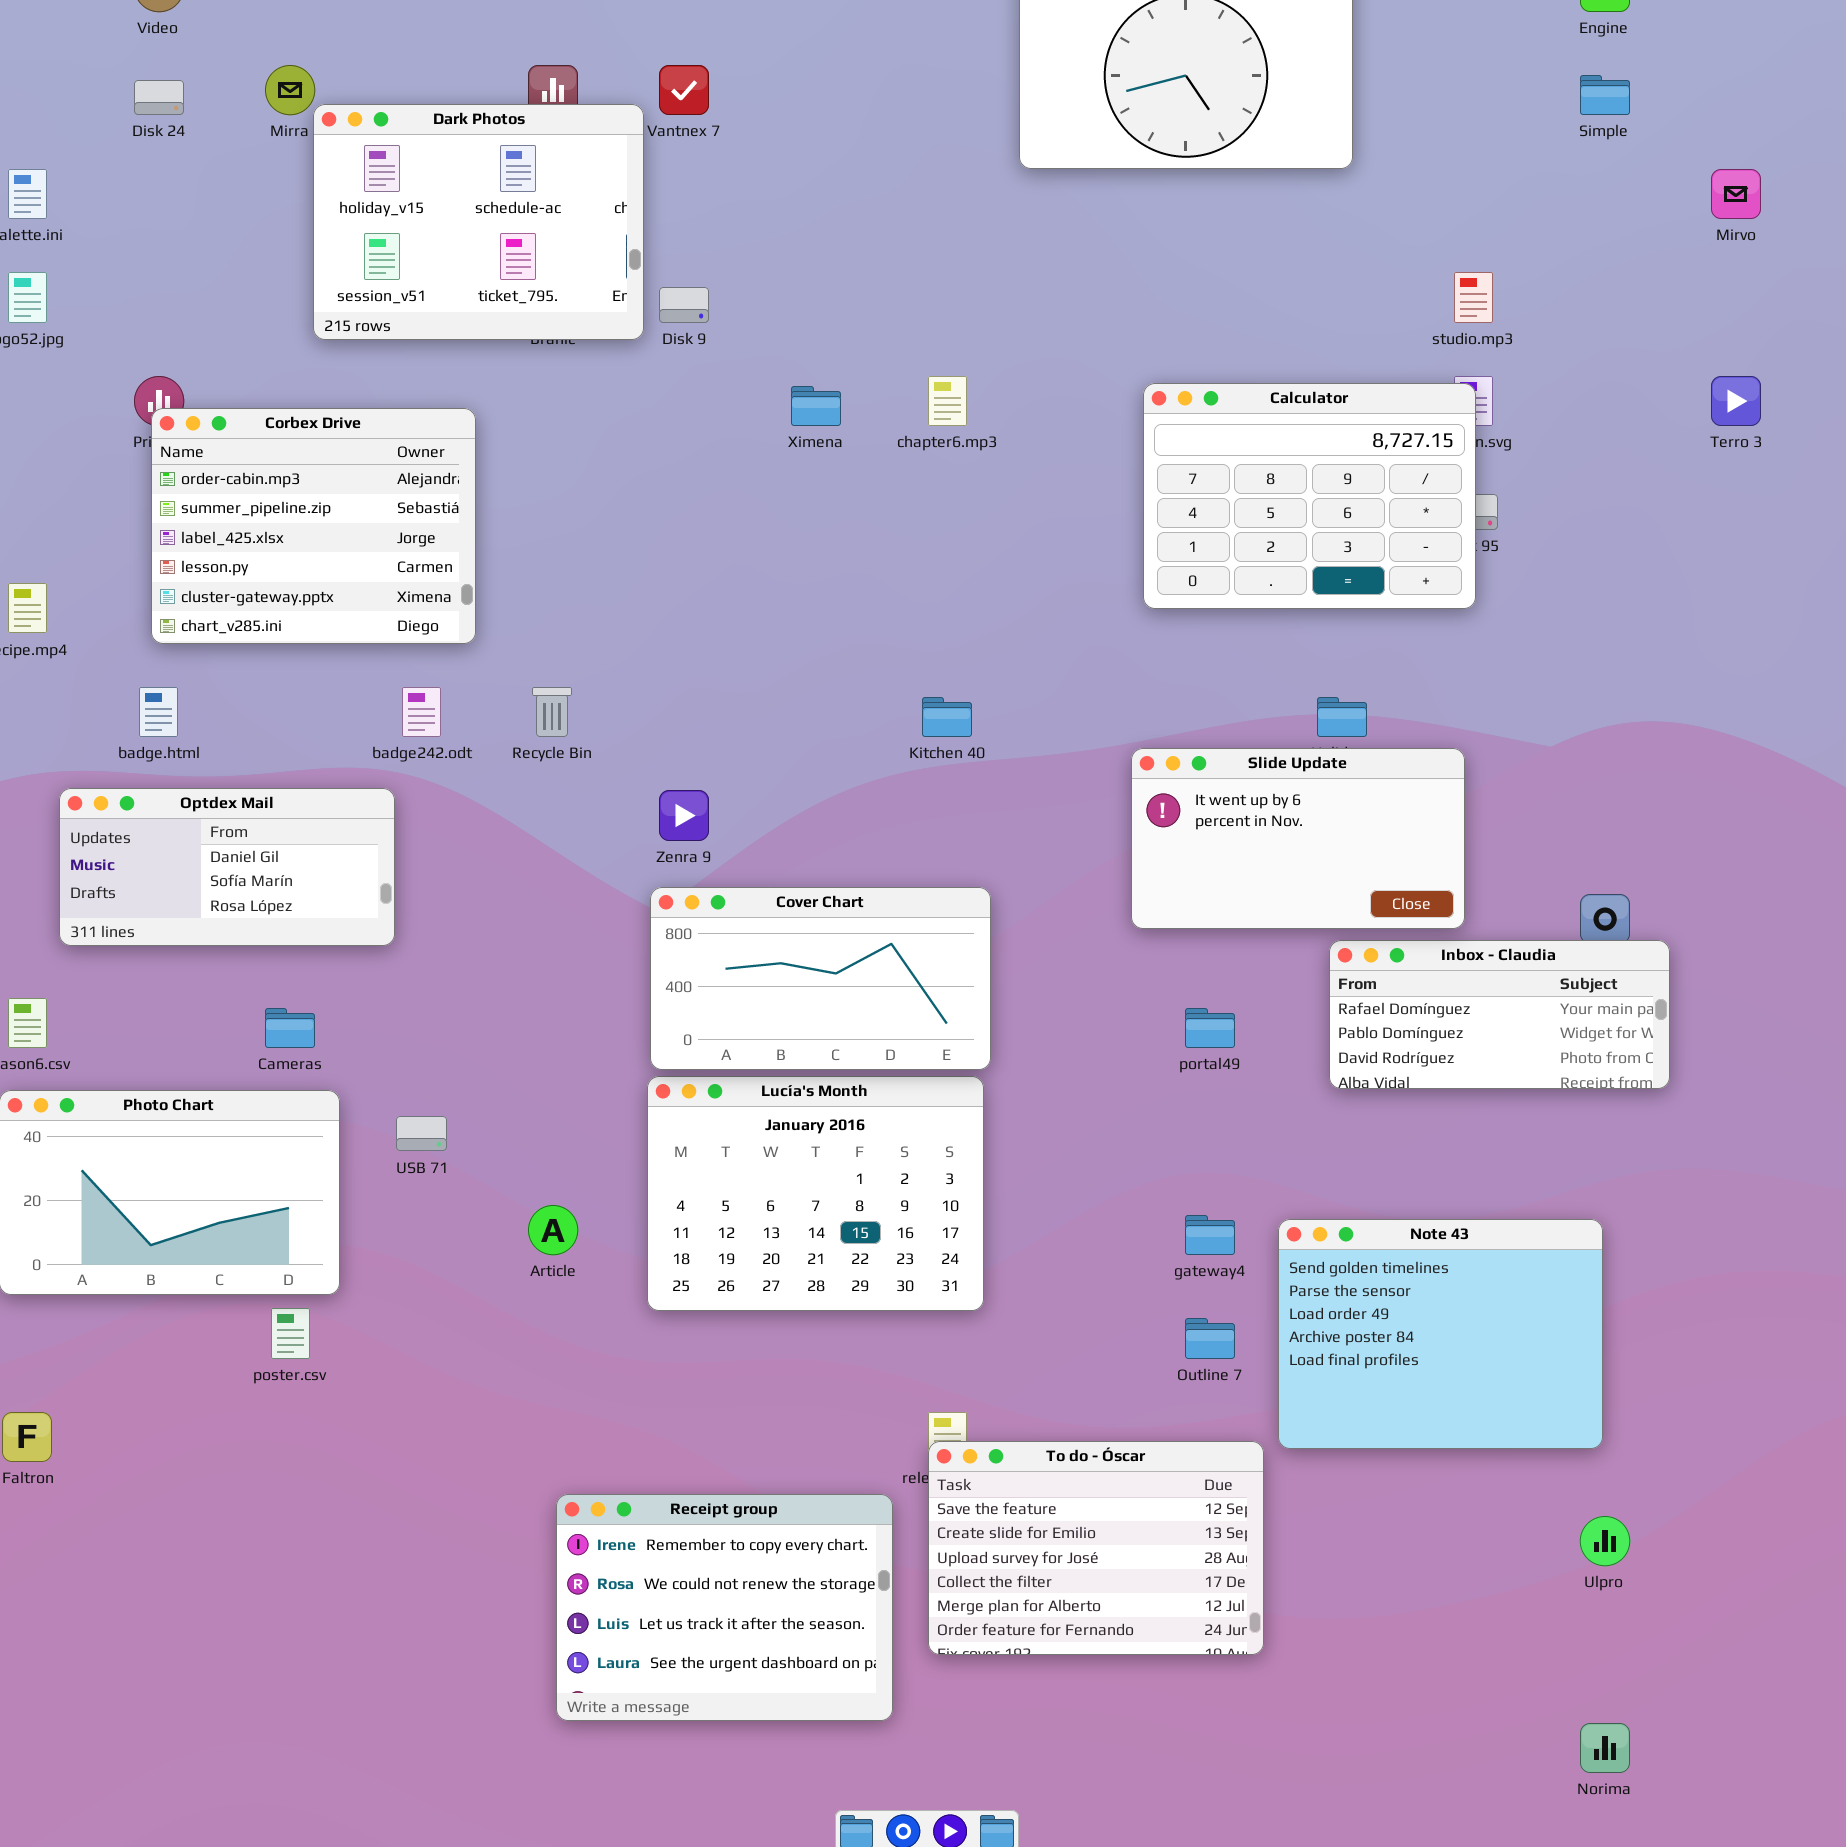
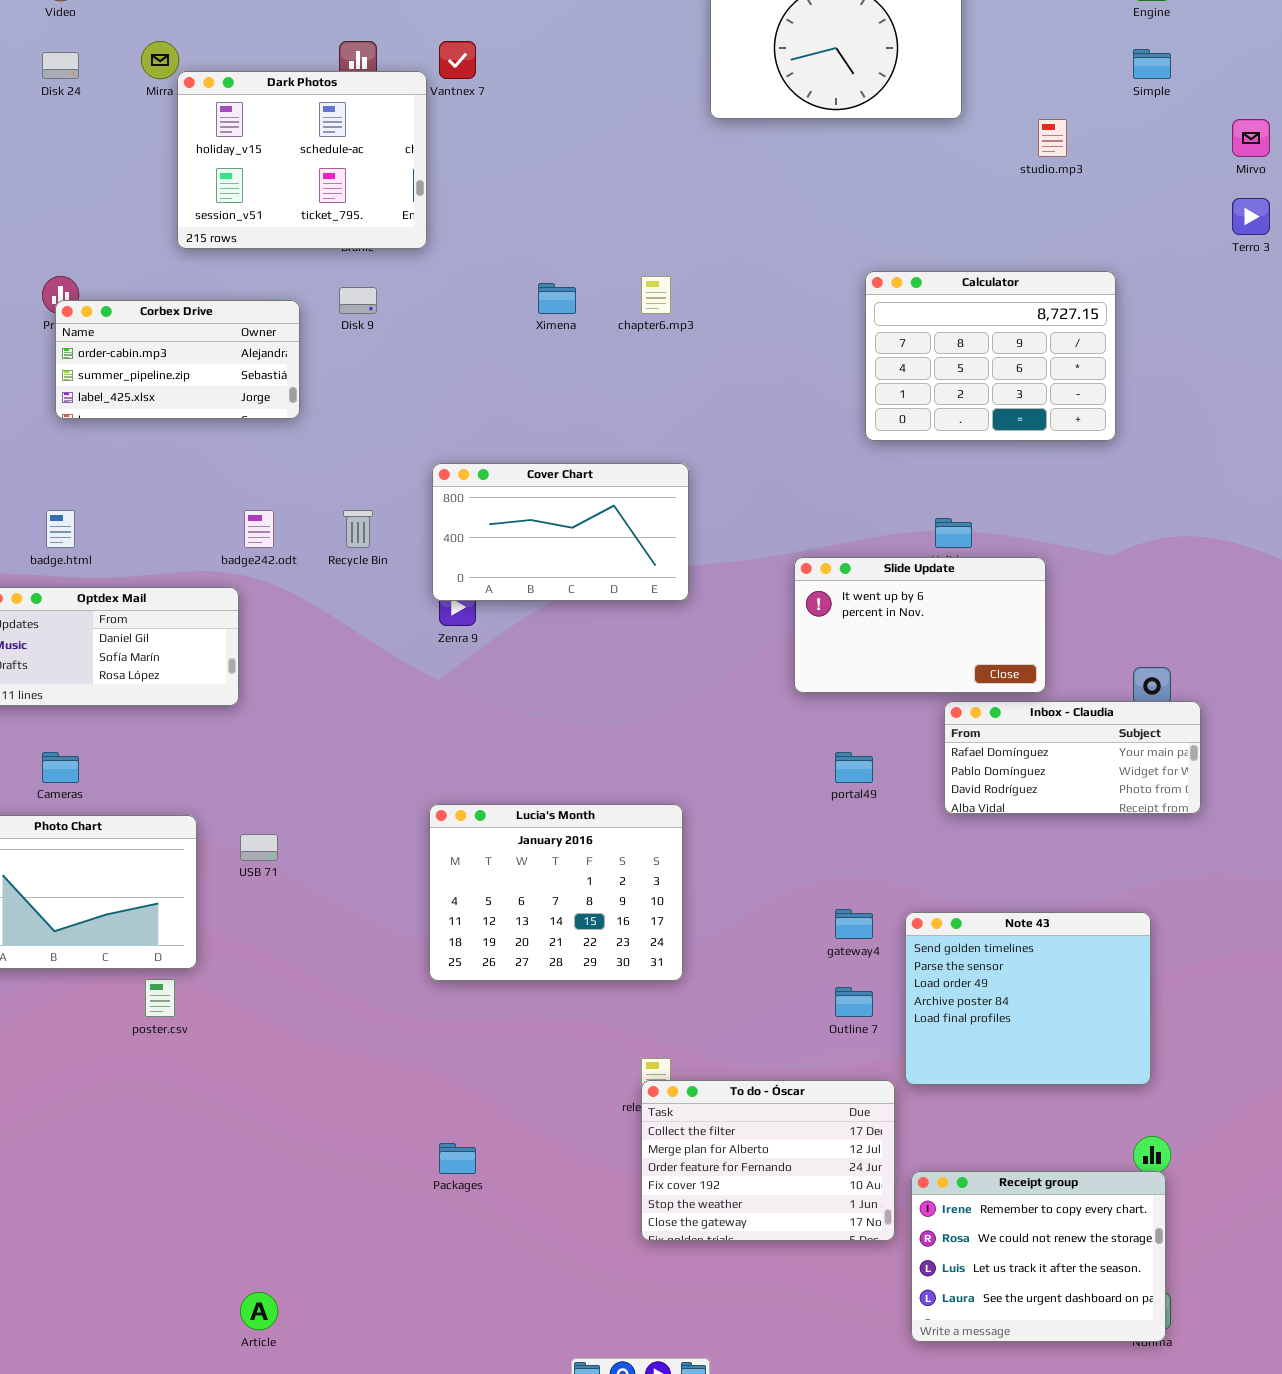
studio.mp3: [1454,272,1493,323] -> [1038,119,1067,157], moved
Disk 9: [659,287,709,323] -> [339,287,377,314], moved
Terro 3: [1711,376,1761,426] -> [1232,198,1270,235], moved
Calculator: [1143,383,1476,609] -> [865,271,1116,441], moved
Corbex Drive: [151,408,476,644] -> [55,300,300,419], resized
Cover Chart: [650,887,991,1070] -> [432,463,689,601], moved
Cameras: [265,1008,315,1048] -> [42,752,79,783], moved
Article: [528,1205,578,1255] -> [240,1292,278,1330], moved
To do - Óscar: [928,1441,1264,1655] -> [641,1080,895,1241], scrolled down 3 rows
Receipt group: [556,1494,893,1721] -> [911,1171,1166,1342], moved

